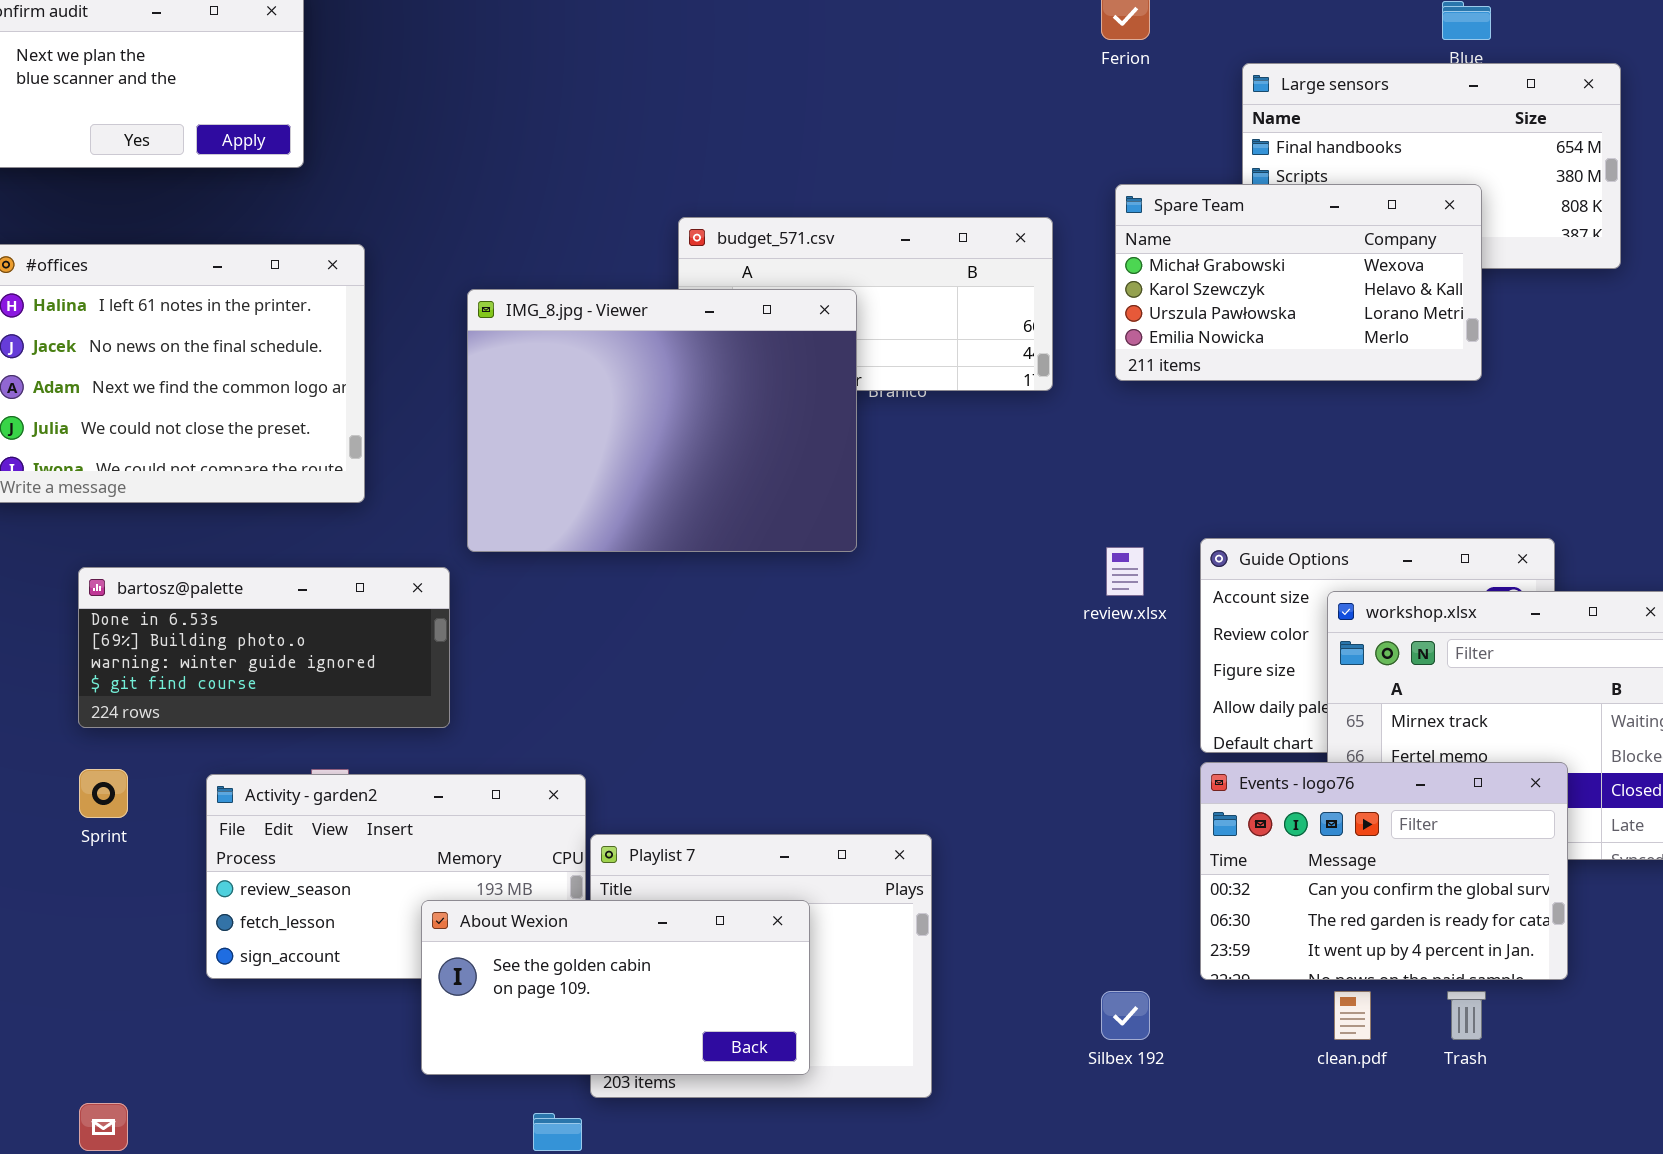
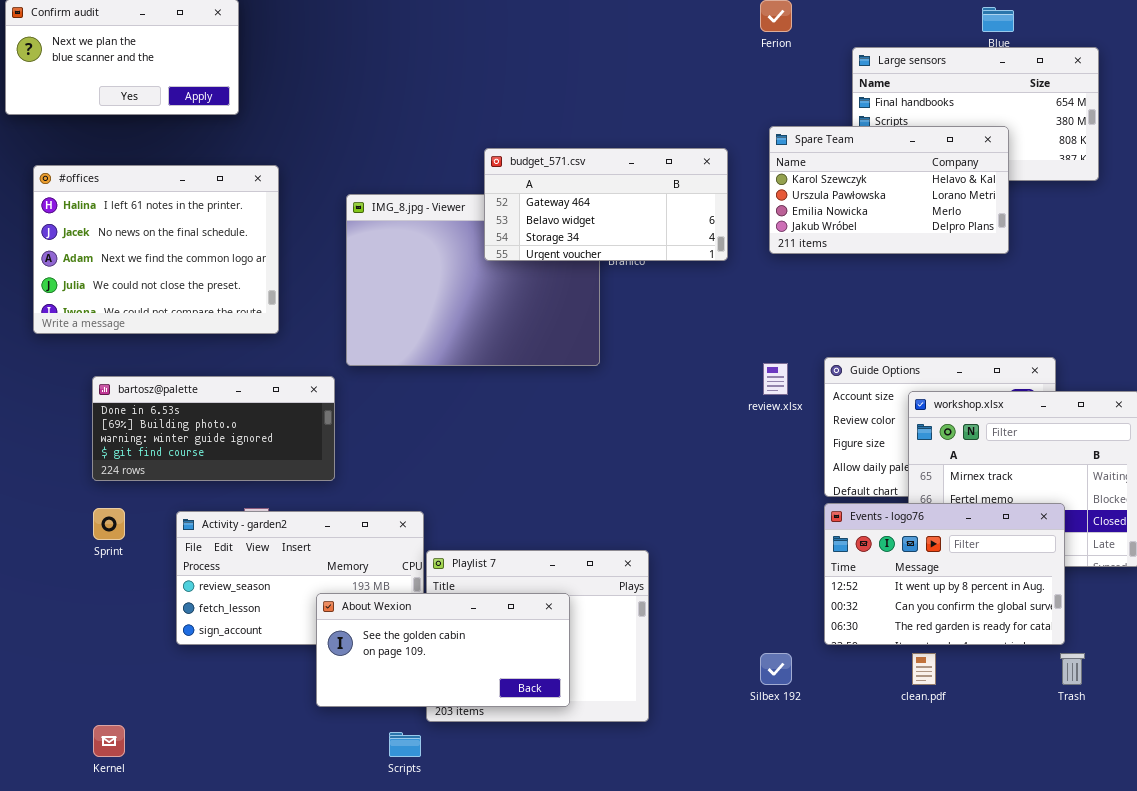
Spare Team: [1115,184,1482,381] -> [769,126,1009,254], scrolled down 1 row
budget_571.csv: [678,217,1053,391] -> [484,148,728,261], raised
Events - logo76: [1200,762,1568,980] -> [824,503,1065,645], scrolled up 1 row
Trash: [1447,991,1486,1040] -> [1060,653,1085,685], moved

